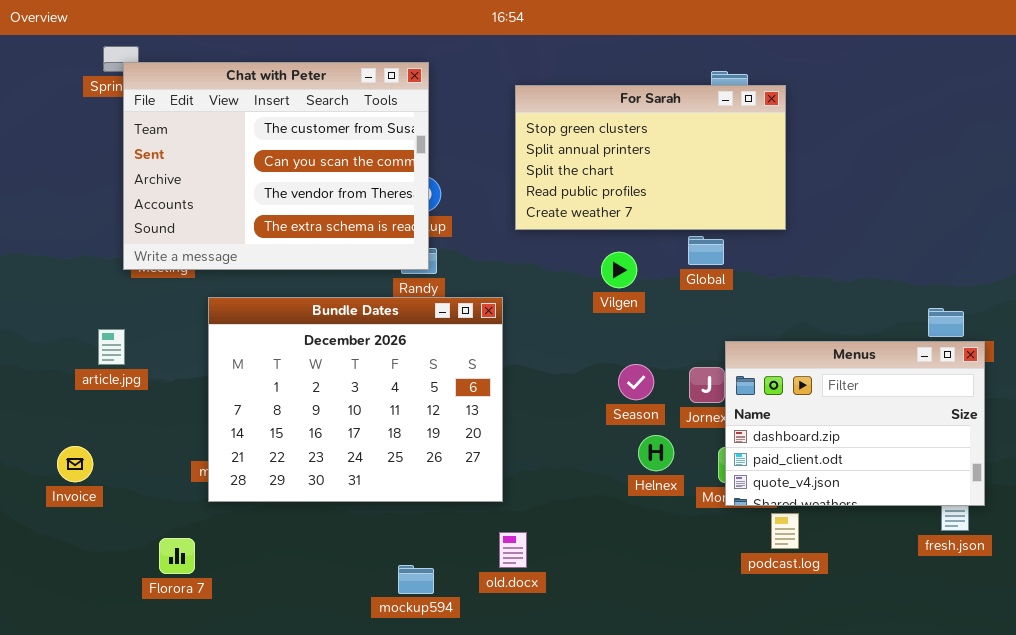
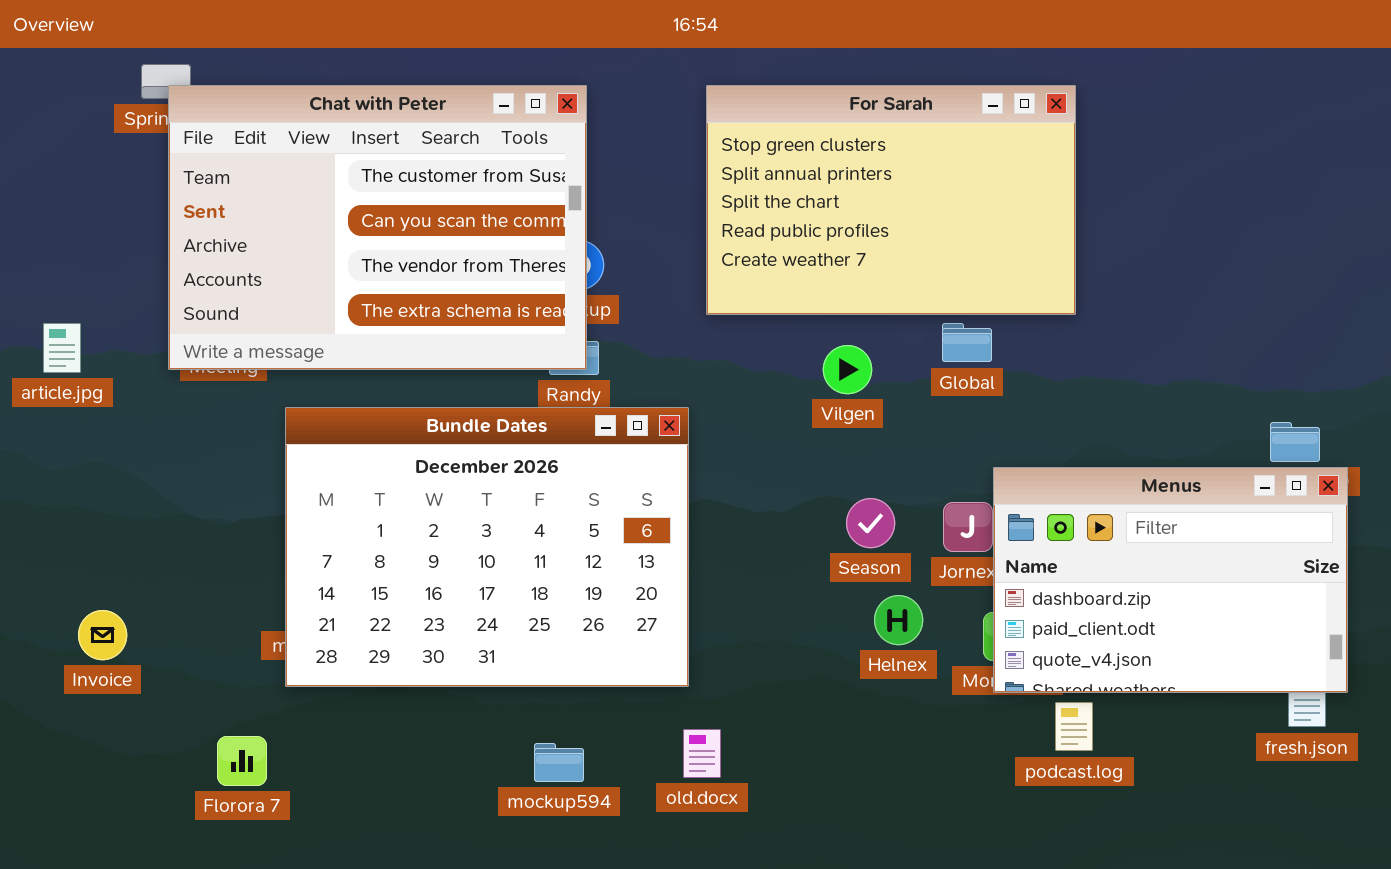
For Sarah: [515,85,786,230] -> [706,85,1076,315], resized
article.jpg: [98,329,125,365] -> [43,323,81,373], moved
mockup594: [398,565,434,594] -> [534,743,584,782], moved

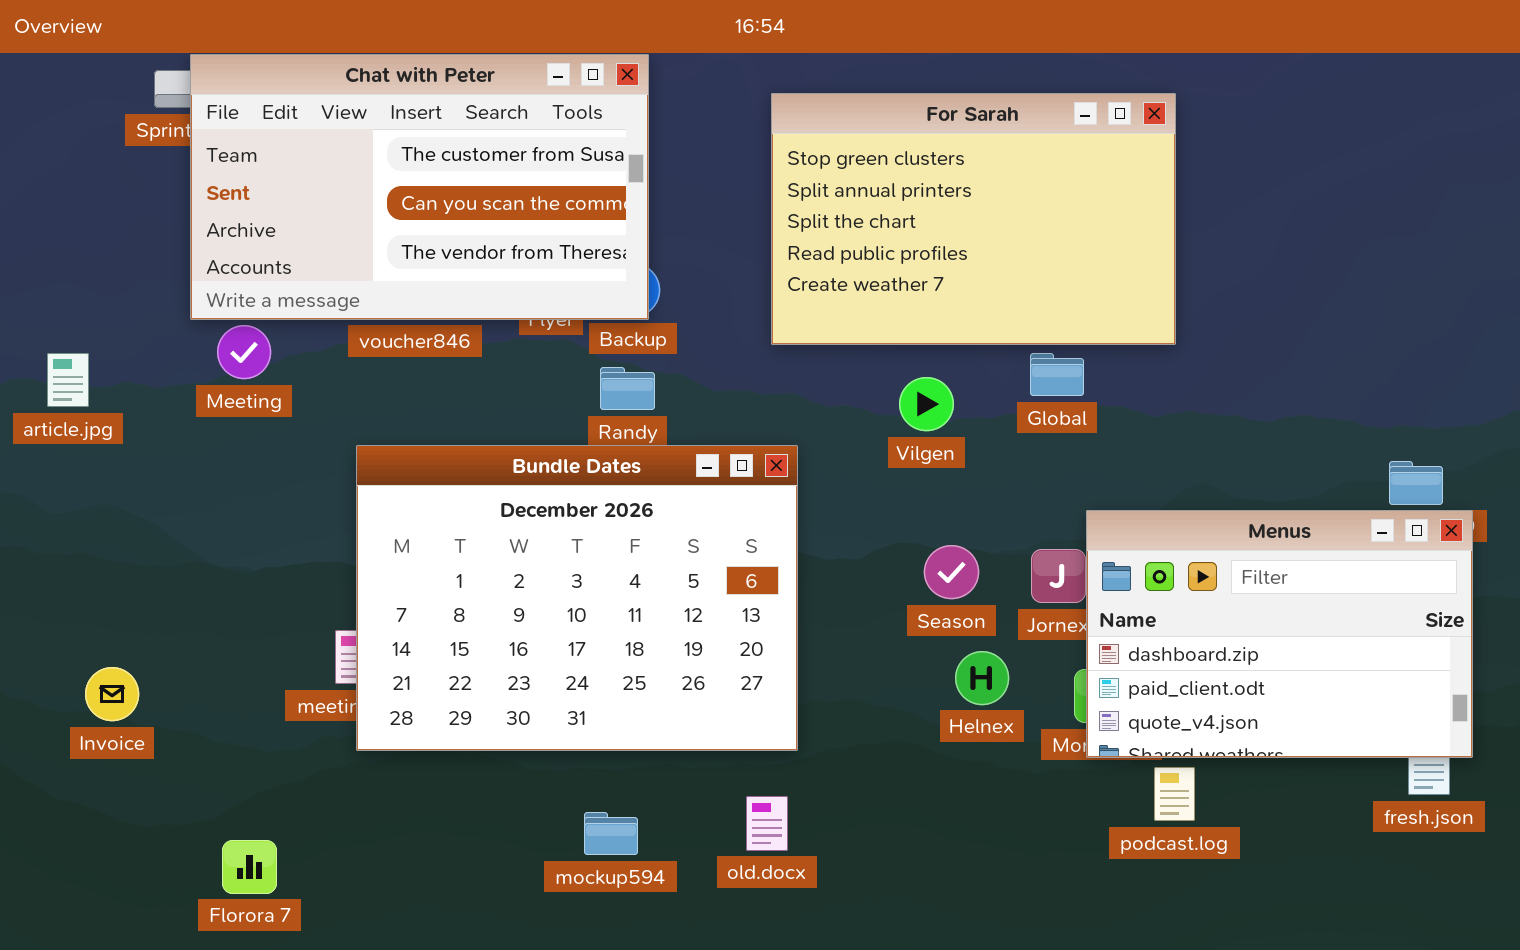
Chat with Peter: [168,85,587,370] -> [190,54,649,320], moved, resized
Bundle Dates: [285,407,689,687] -> [356,445,798,751], moved
Florora 7: [217,736,267,786] -> [222,840,277,894], moved

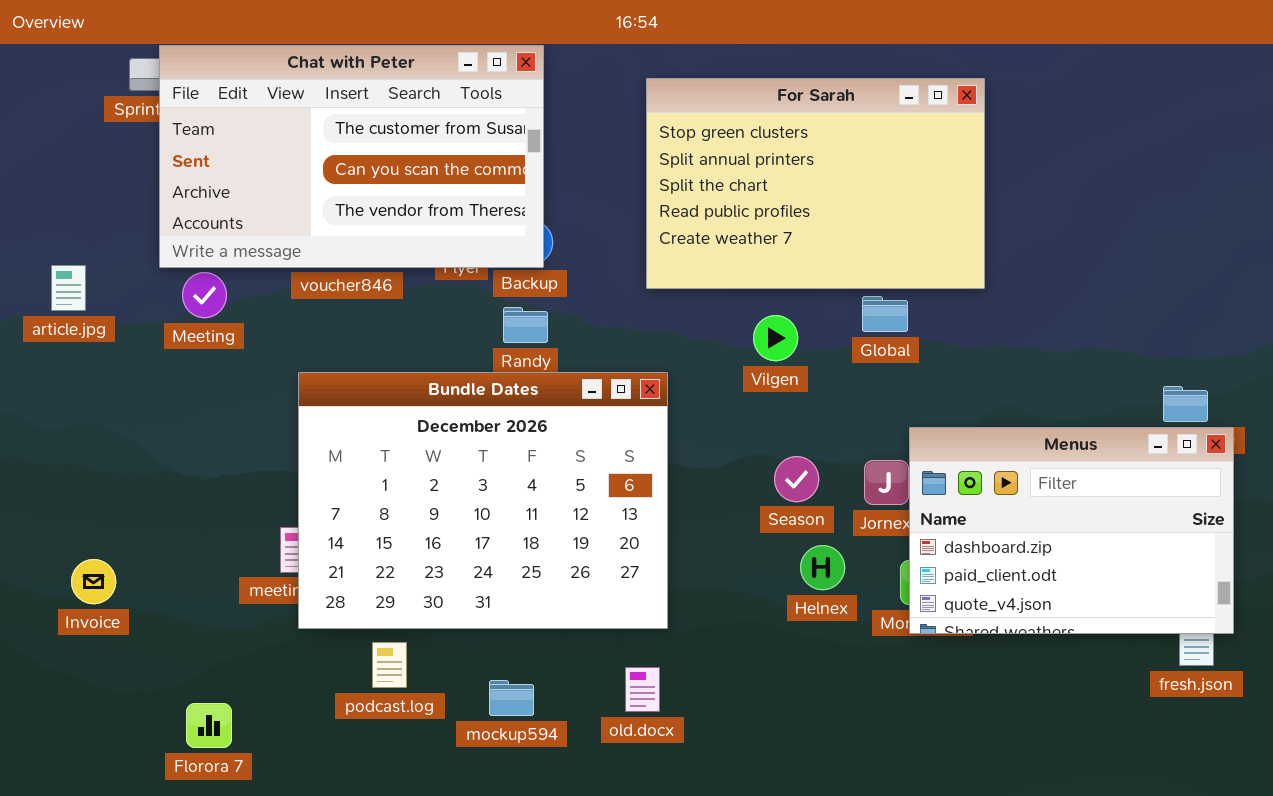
article.jpg: [47,353,89,407] -> [51,265,86,311], moved
podcast.log: [1154,767,1195,821] -> [372,642,407,688], moved

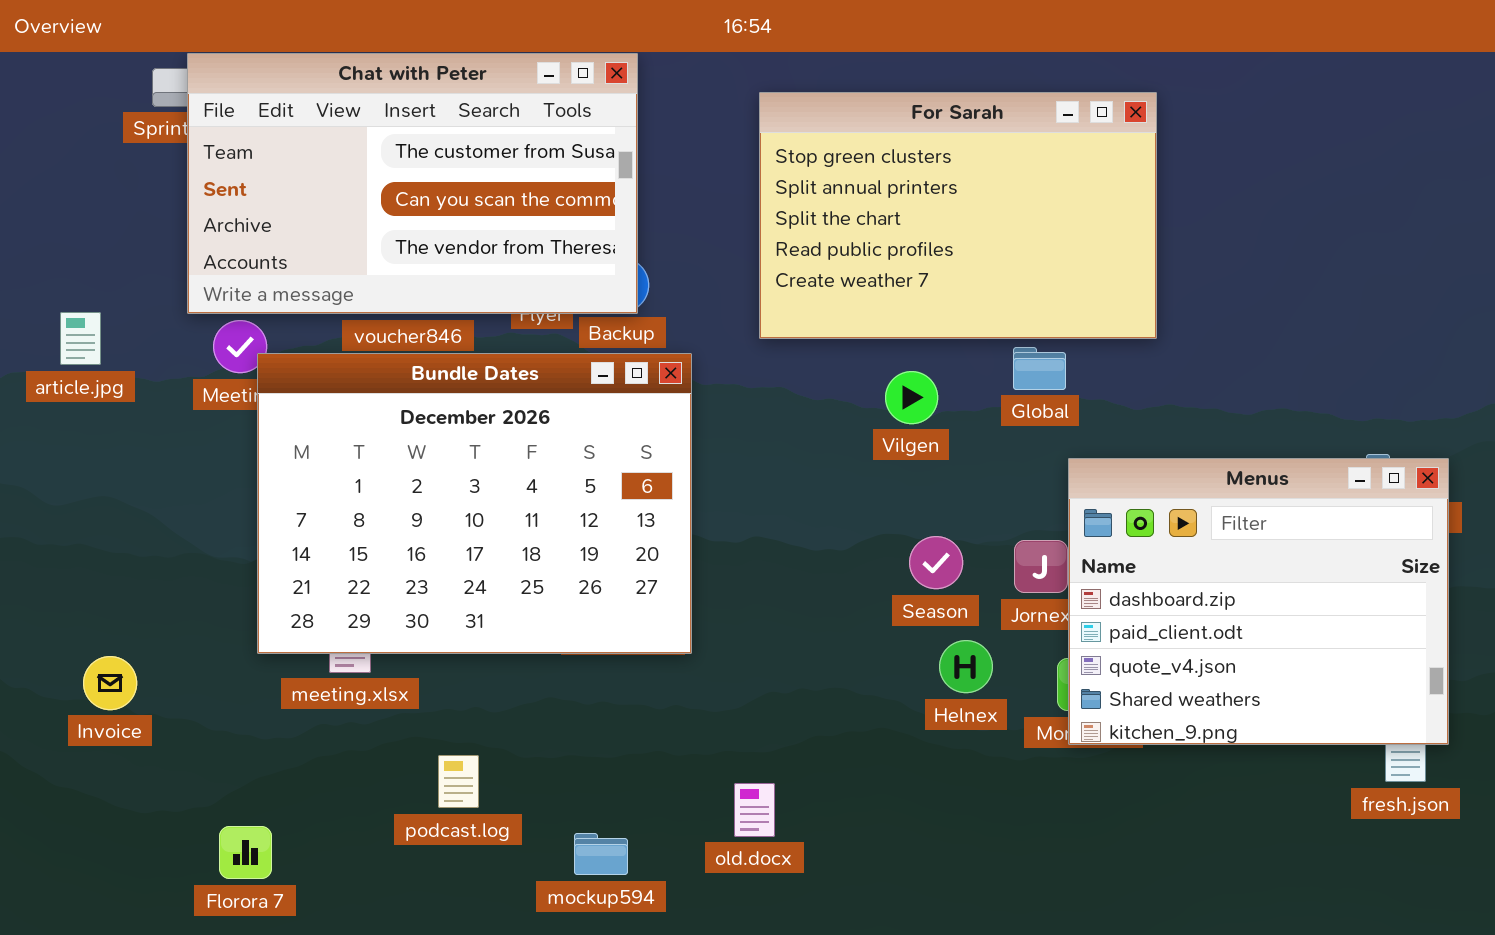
Bundle Dates: [298,372,668,629] -> [257,353,692,654], moved
Menus: [909,427,1234,634] -> [1068,458,1449,745], resized
mockup594: [489,680,534,716] -> [574,833,628,875], moved

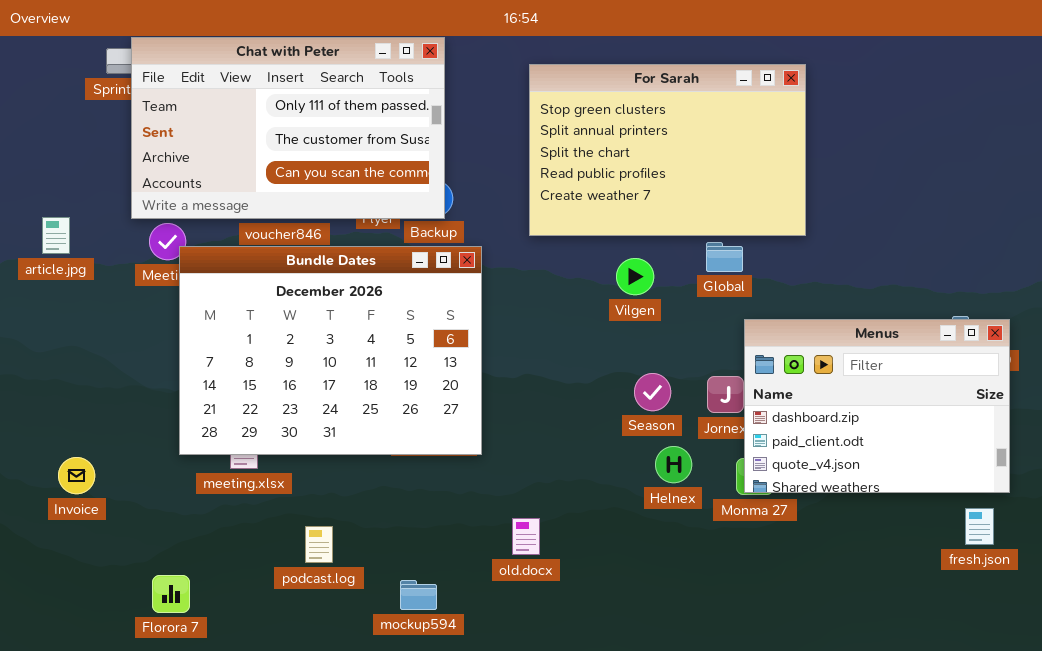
Chat with Peter: [187,53,638,314] -> [131,37,445,219], scrolled up 1 row
Menus: [1068,458,1449,745] -> [744,319,1010,493], resized
old.docx: [734,783,775,837] -> [512,518,540,555], moved

